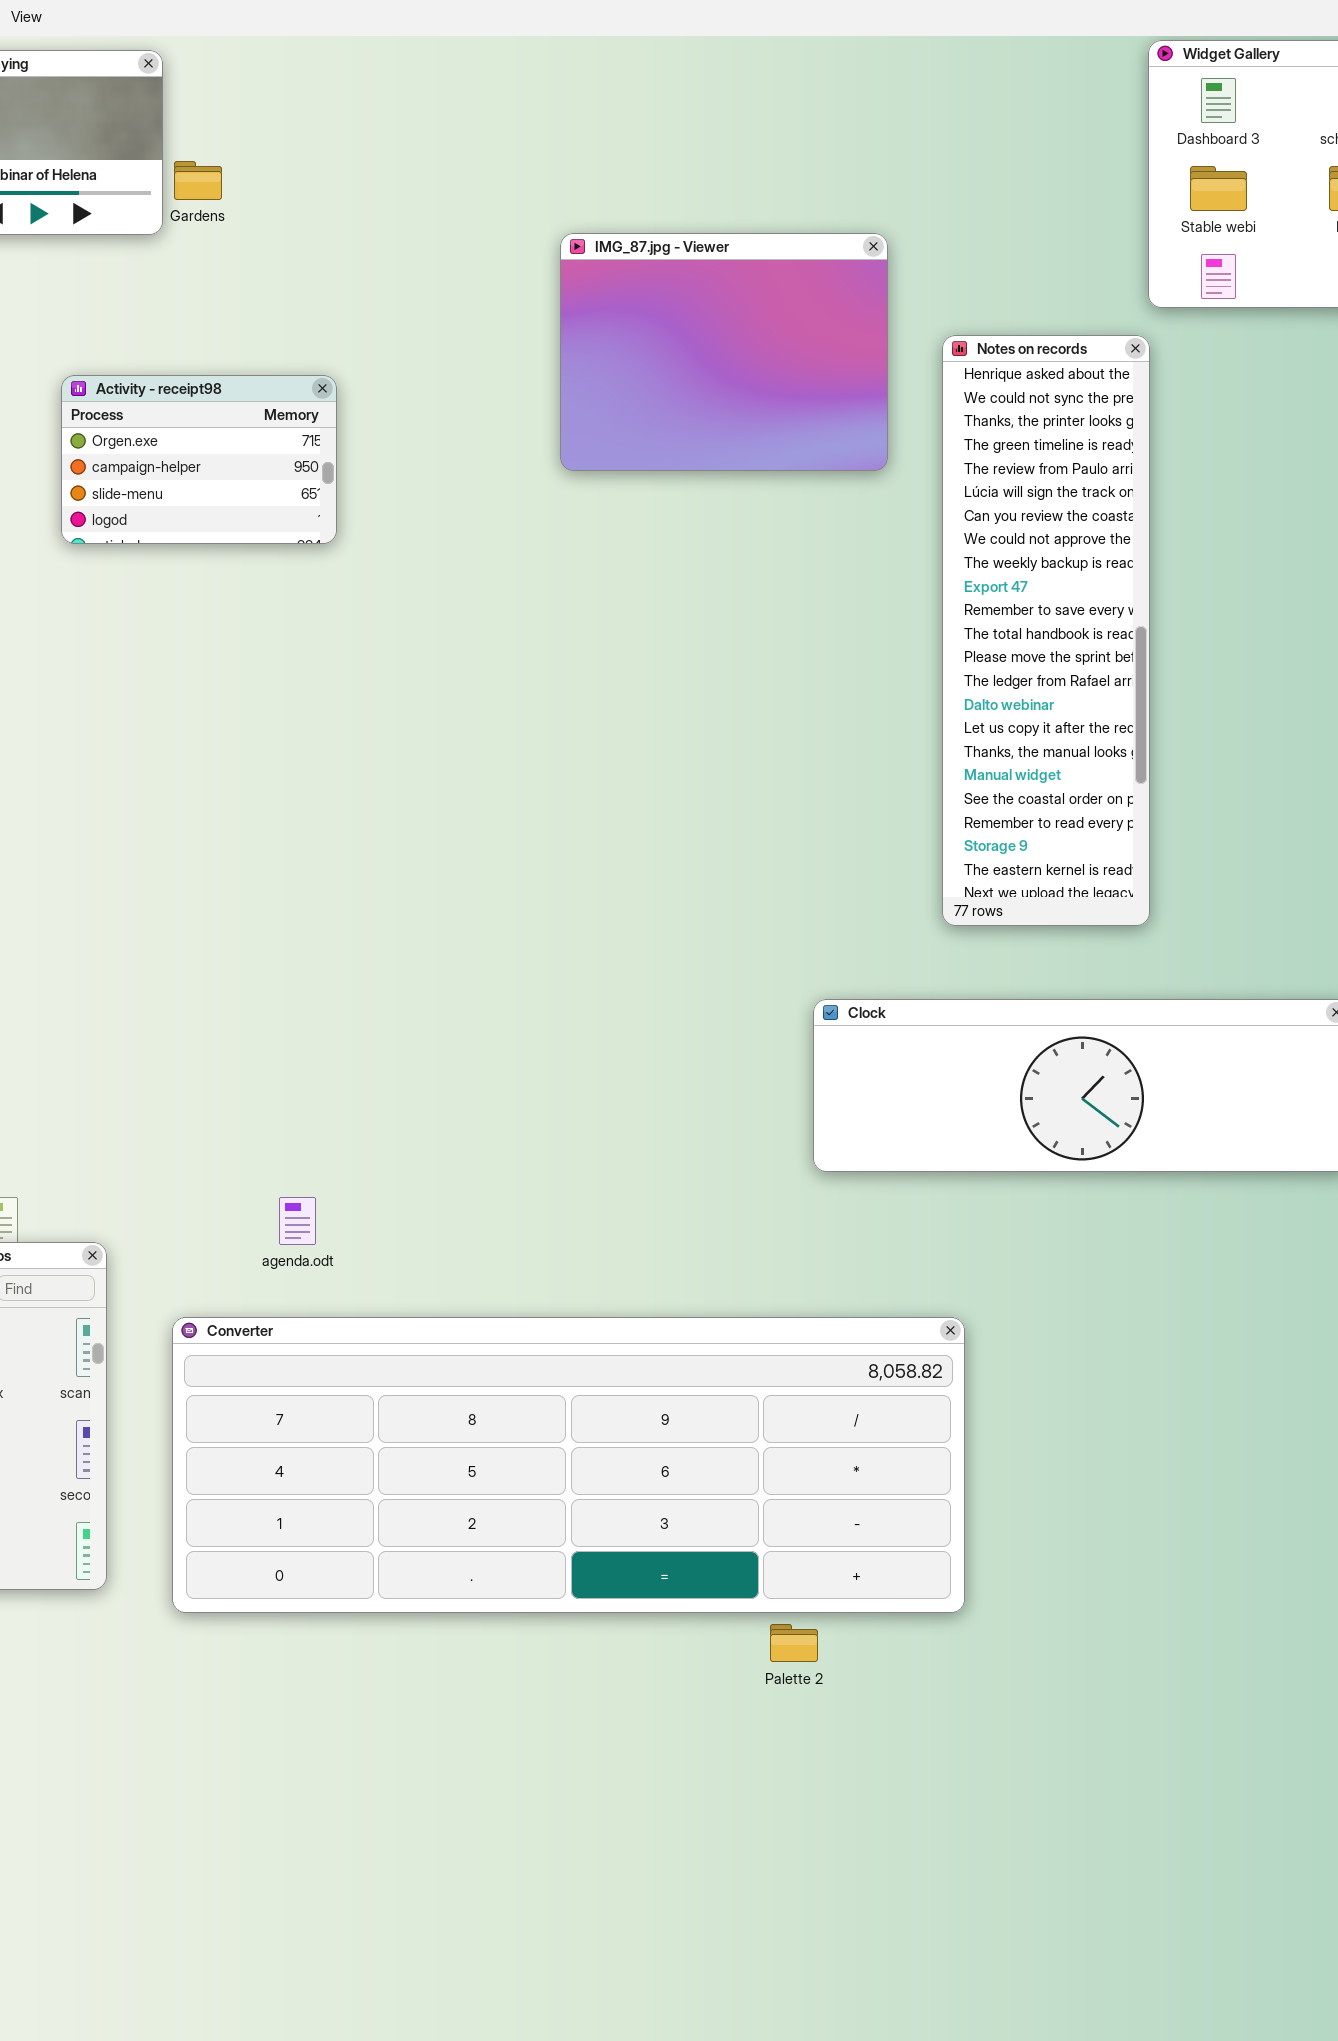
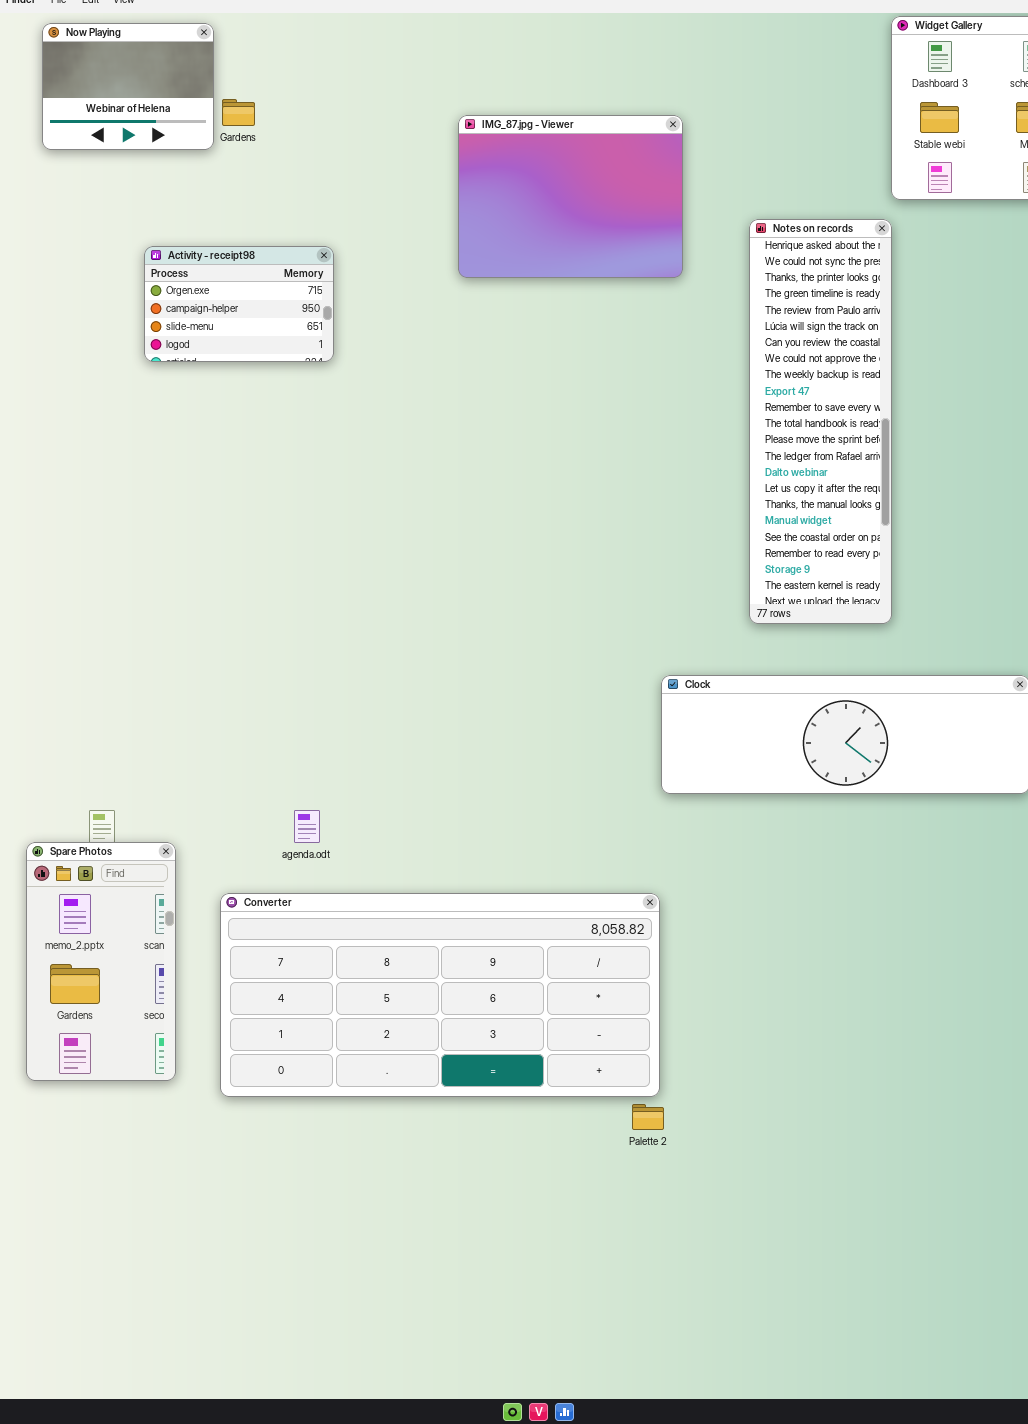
IMG_87.jpg - Viewer: [560,233,888,471] -> [458,115,683,278], moved
Converter: [172,1317,965,1613] -> [220,893,660,1097], resized

